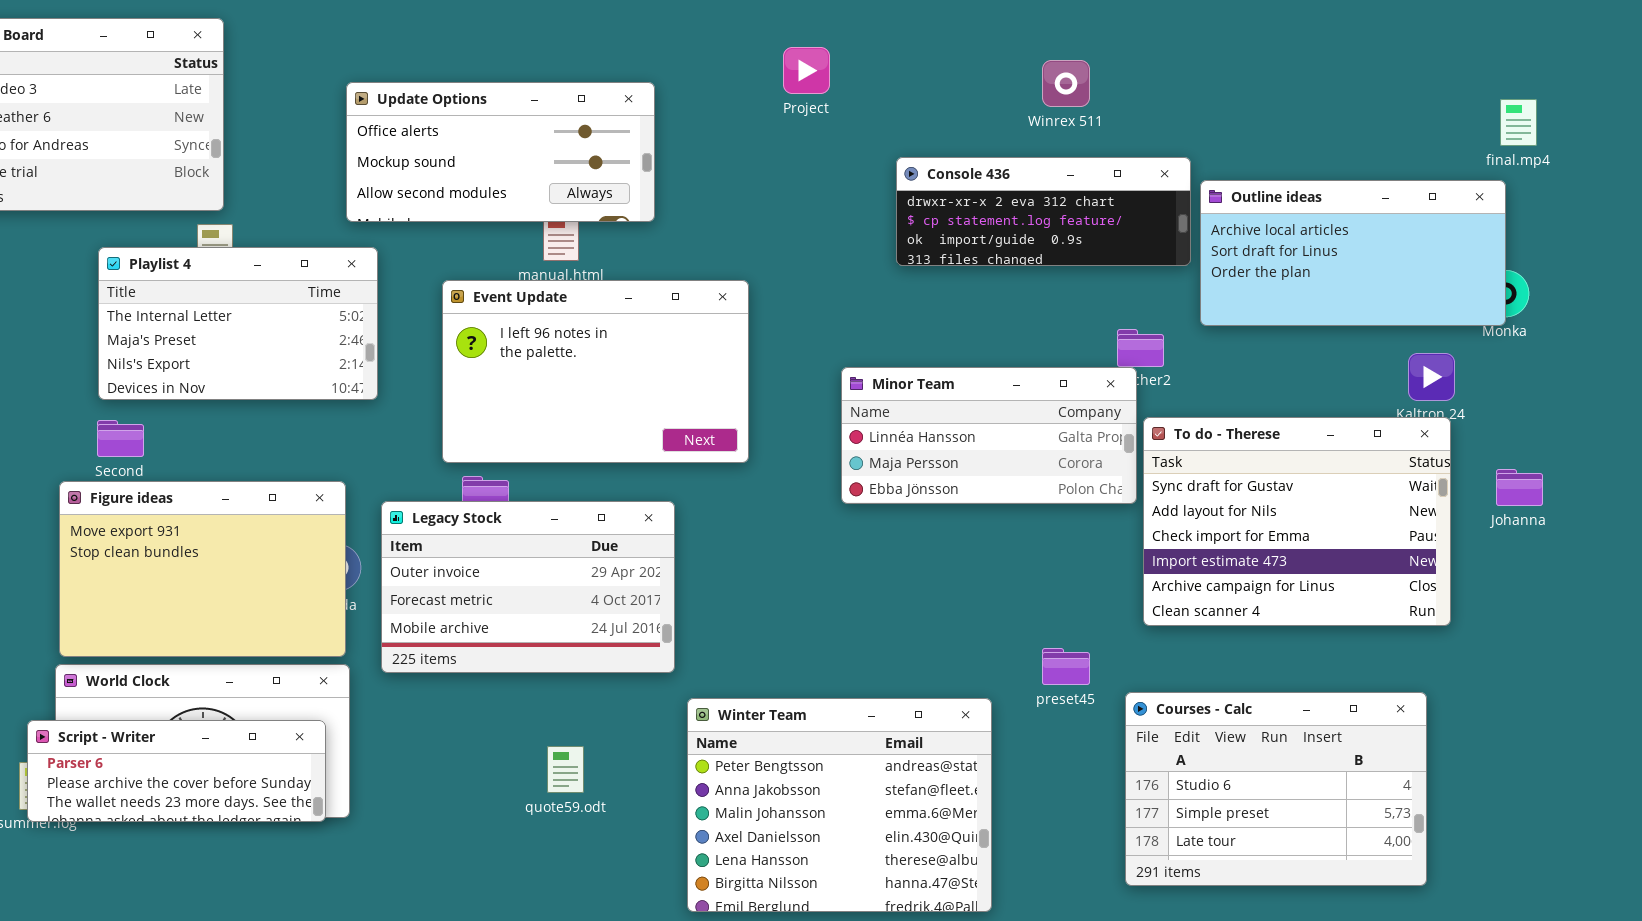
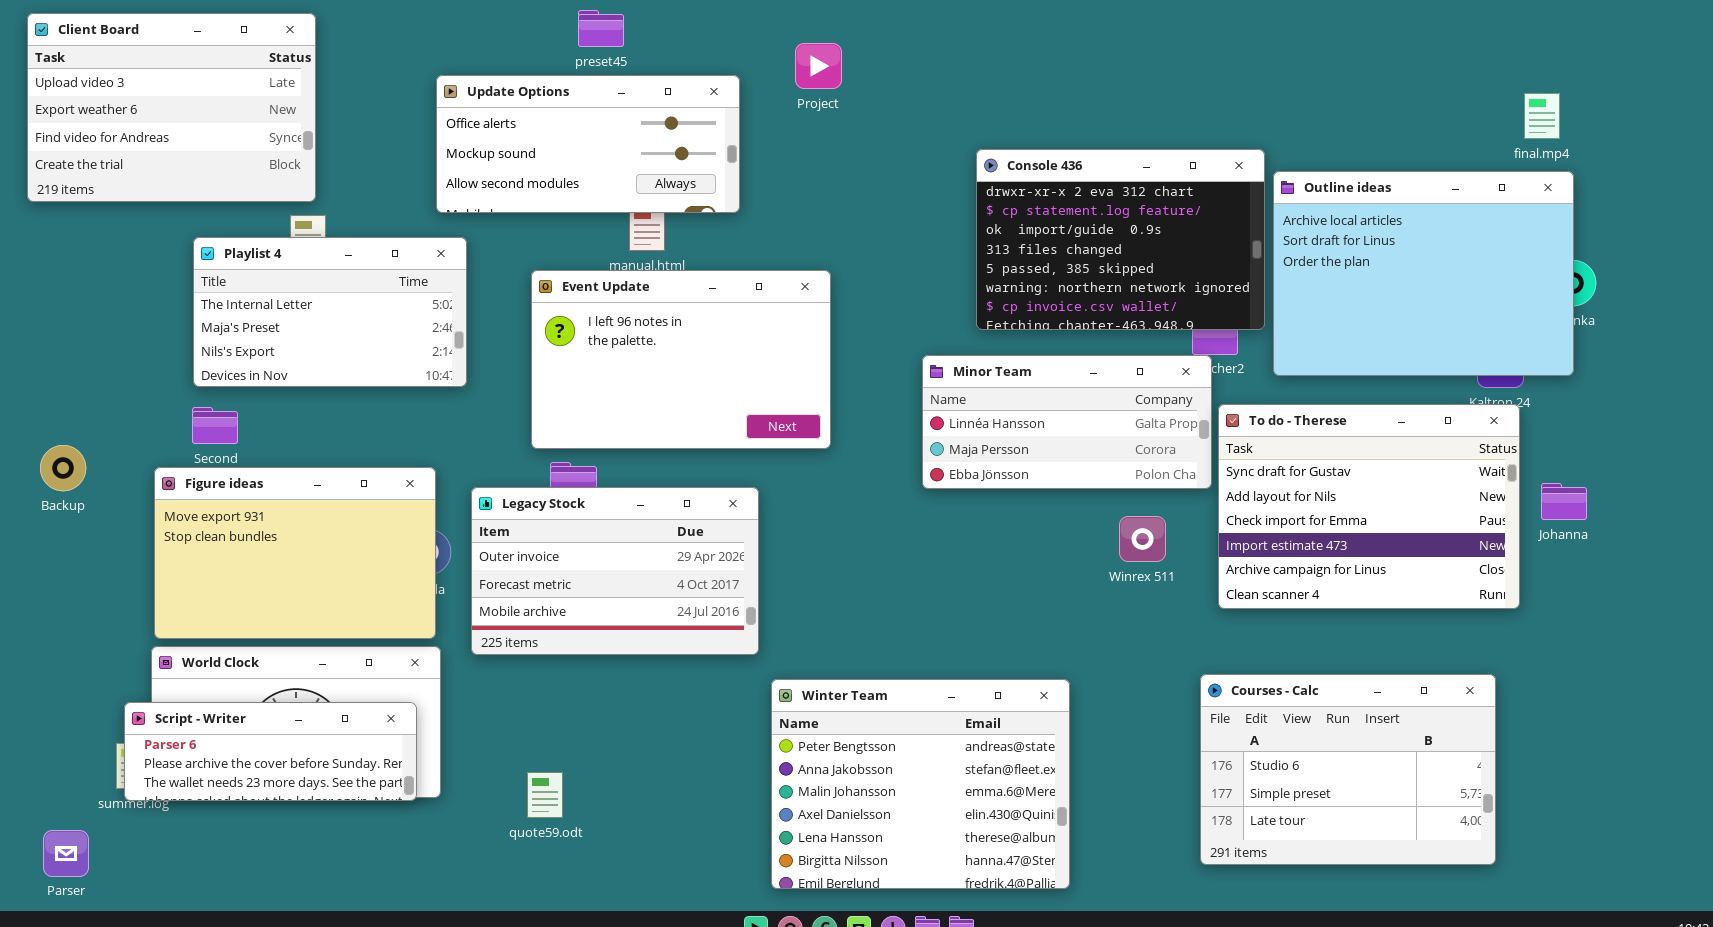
Project: [783,47,830,94] -> [795,43,842,89], moved
Winrex 511: [1042,60,1090,107] -> [1119,516,1166,562], moved
final.mp4: [1500,99,1537,146] -> [1524,93,1560,139], moved
Console 436: [896,157,1191,266] -> [976,149,1265,330], resized
Outline ideas: [1200,180,1506,326] -> [1273,171,1574,376], resized
Johanna: [1496,469,1543,506] -> [1541,483,1587,520], moved
preset45: [1042,648,1090,685] -> [578,10,624,47], moved
quote59.odt: [547,746,584,793] -> [527,772,563,818], moved

